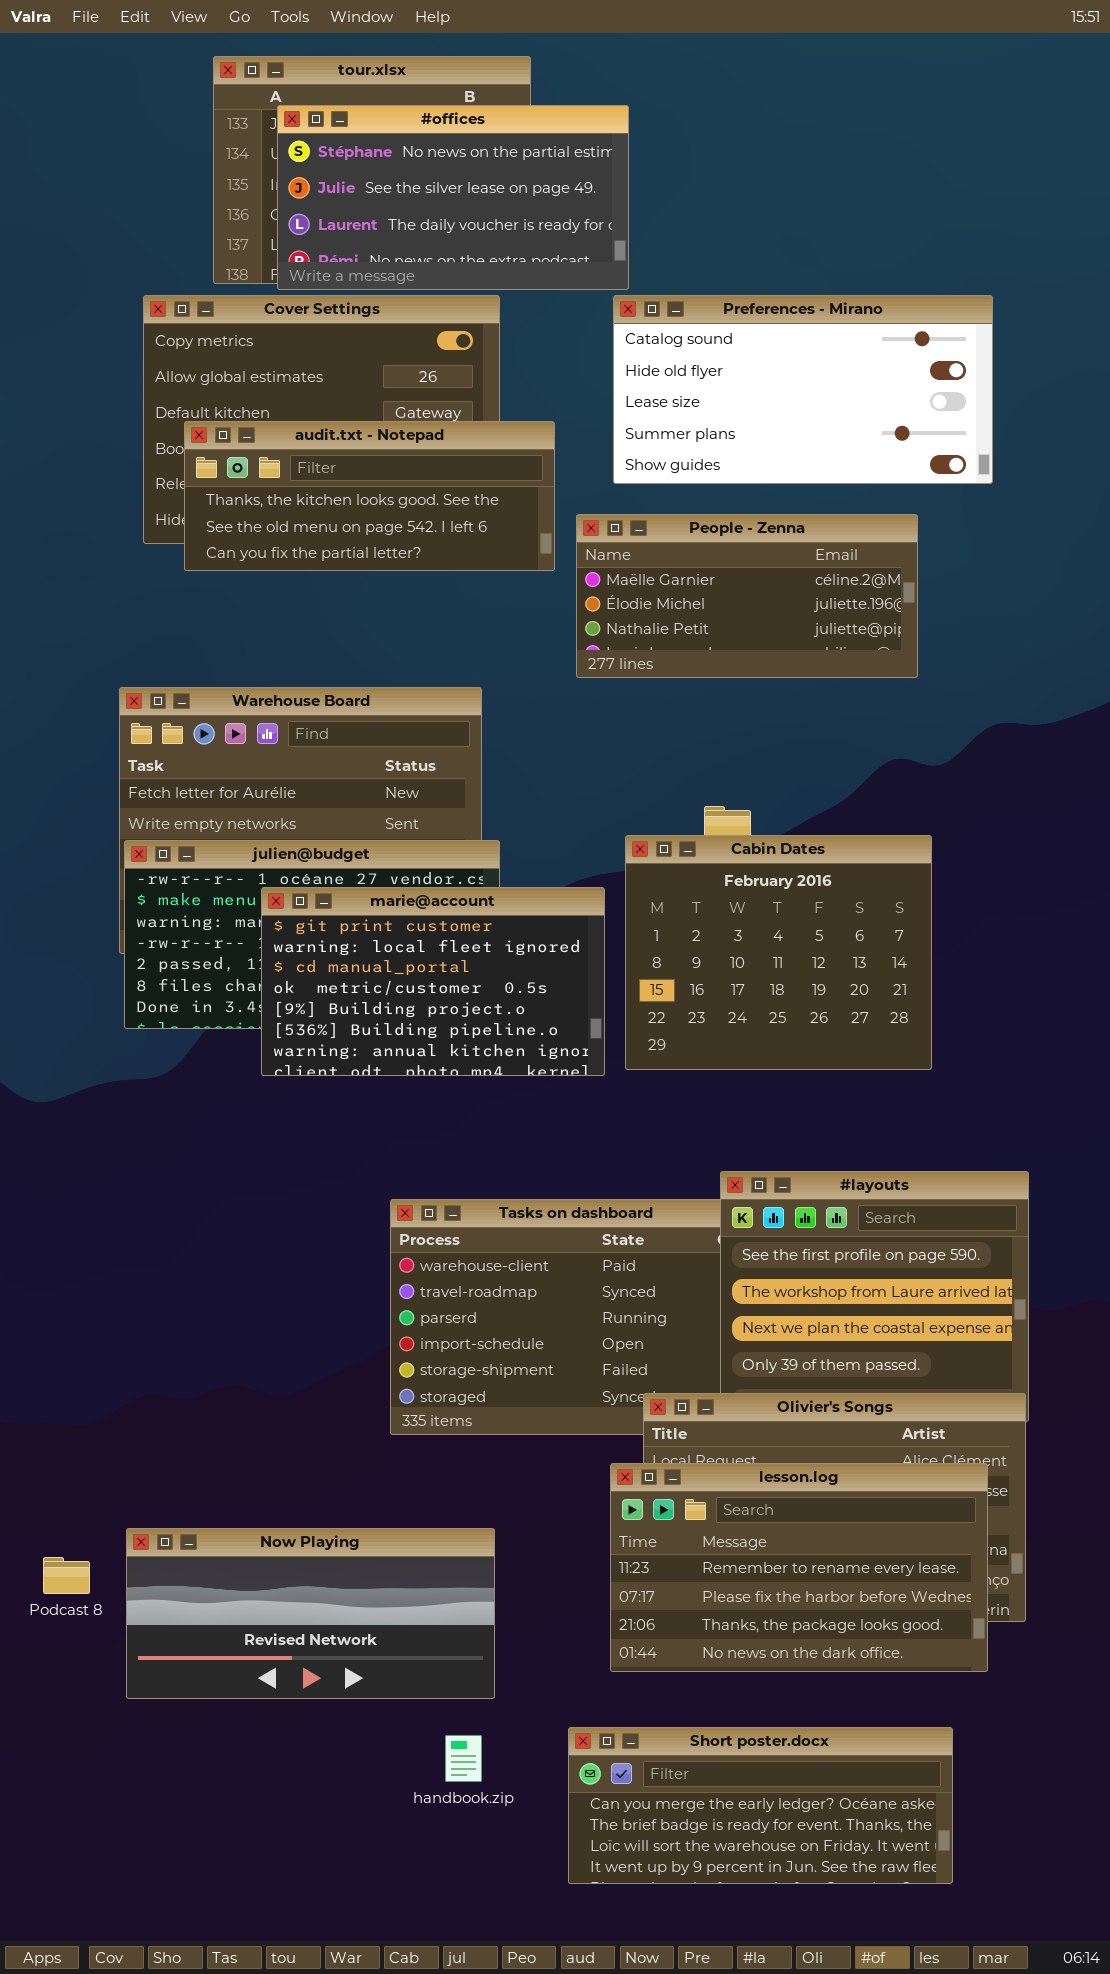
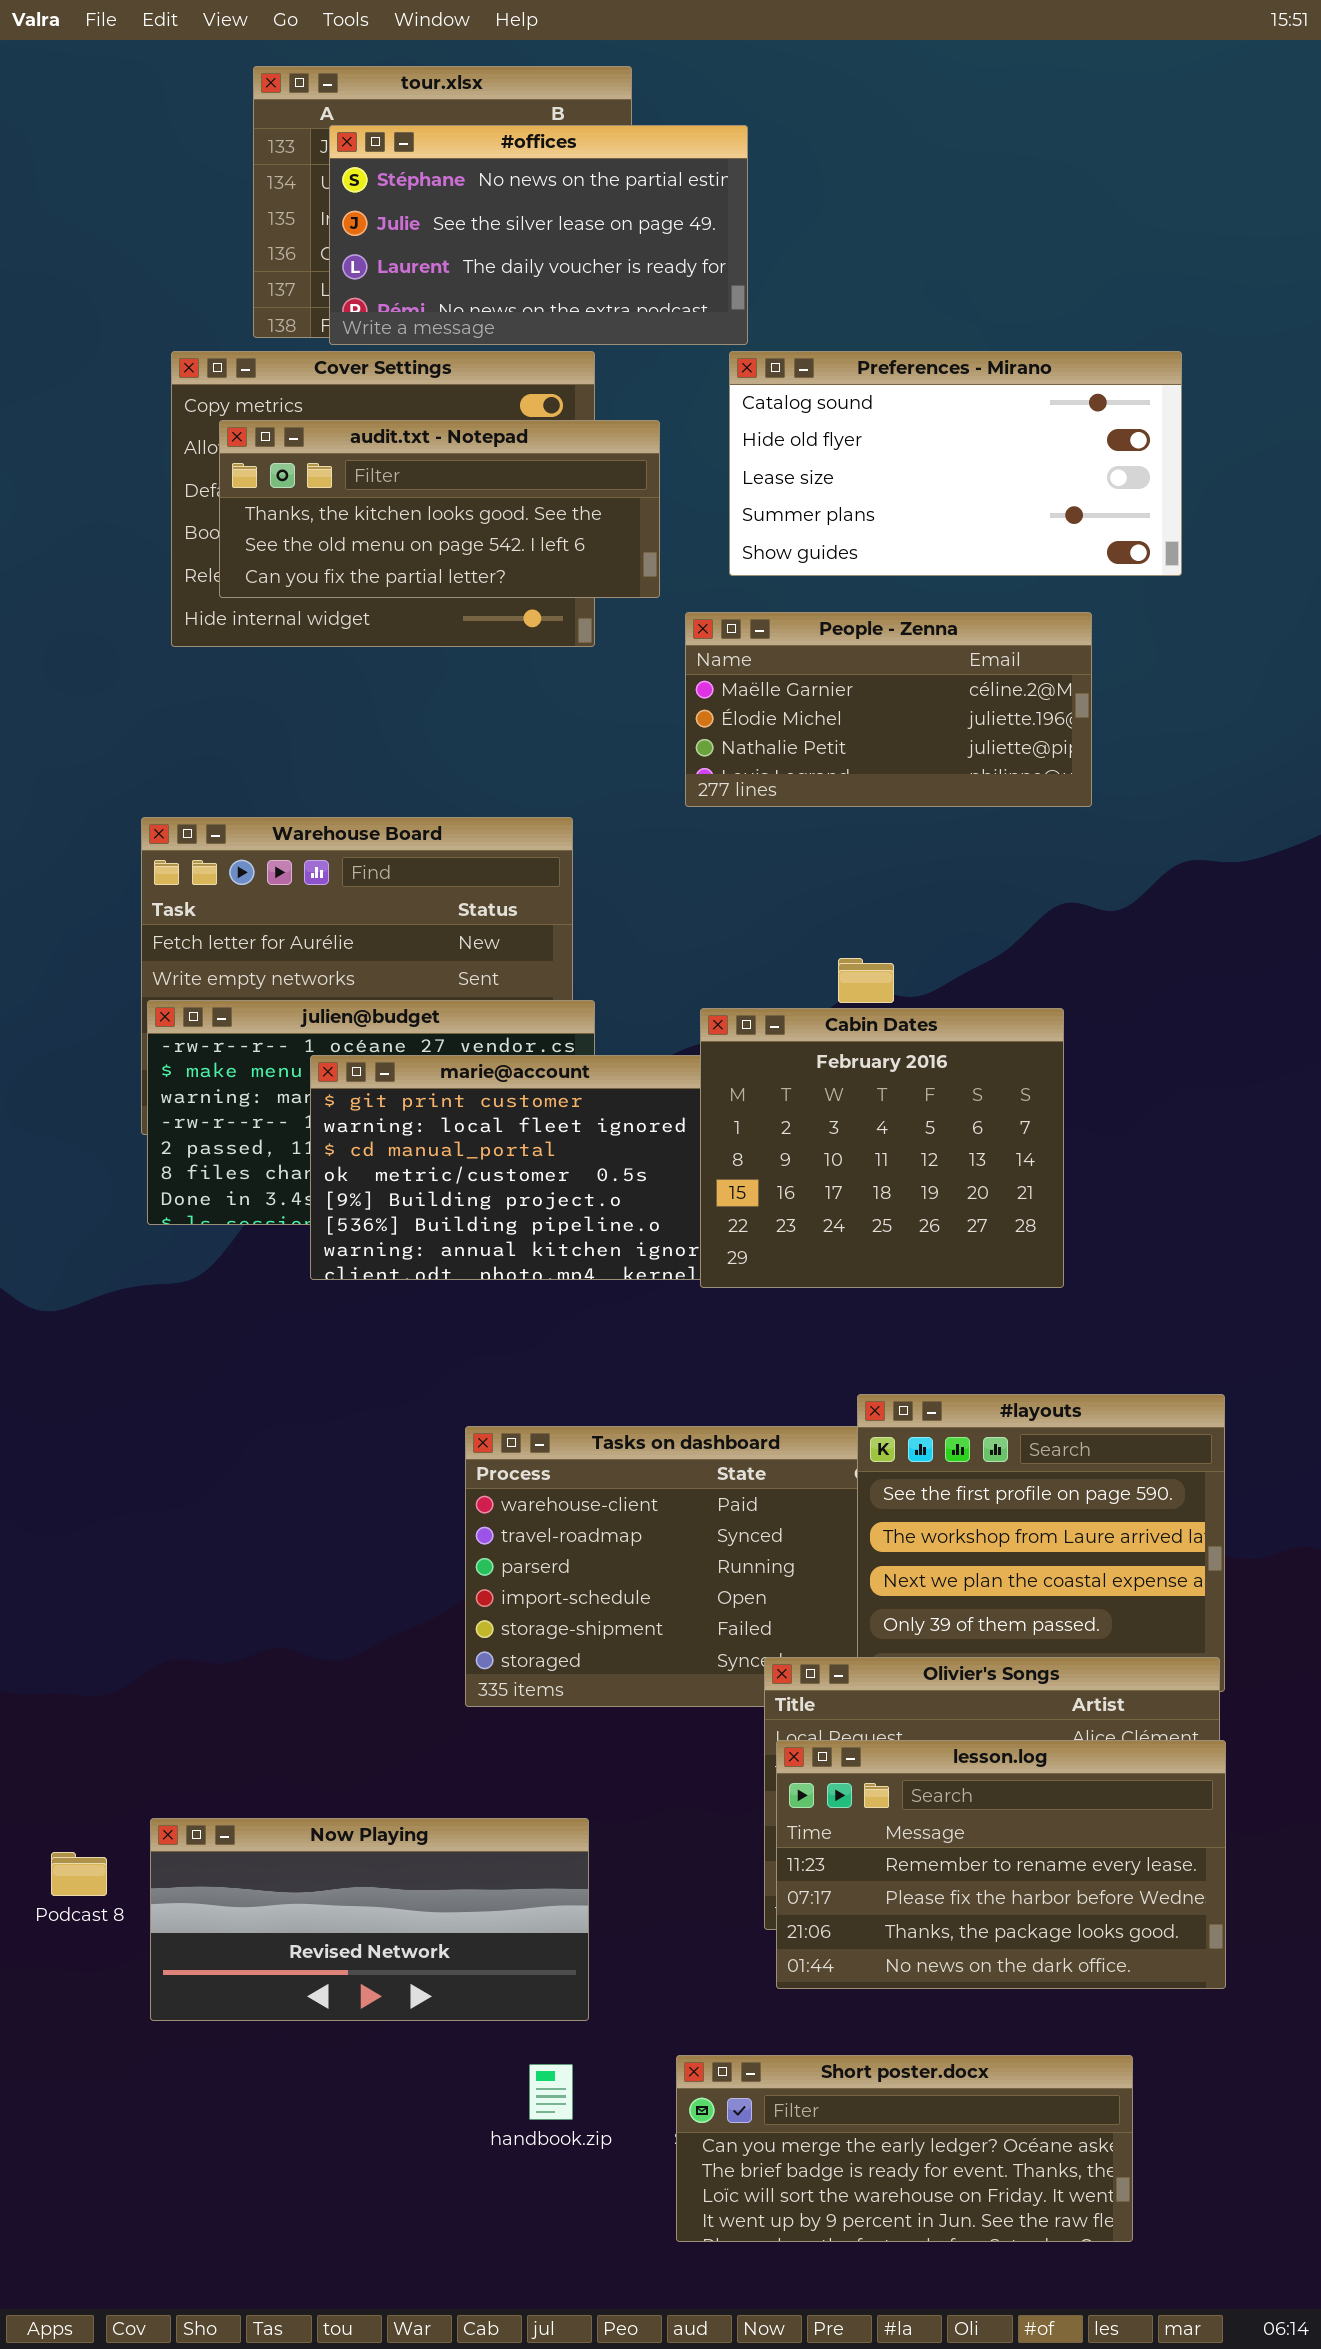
audit.txt - Notepad: [184,421,555,571] -> [219,420,660,598], moved
Cabin Dates: [625,835,932,1070] -> [700,1008,1064,1288], moved
lesson.log: [610,1463,988,1672] -> [776,1740,1226,1989], moved

